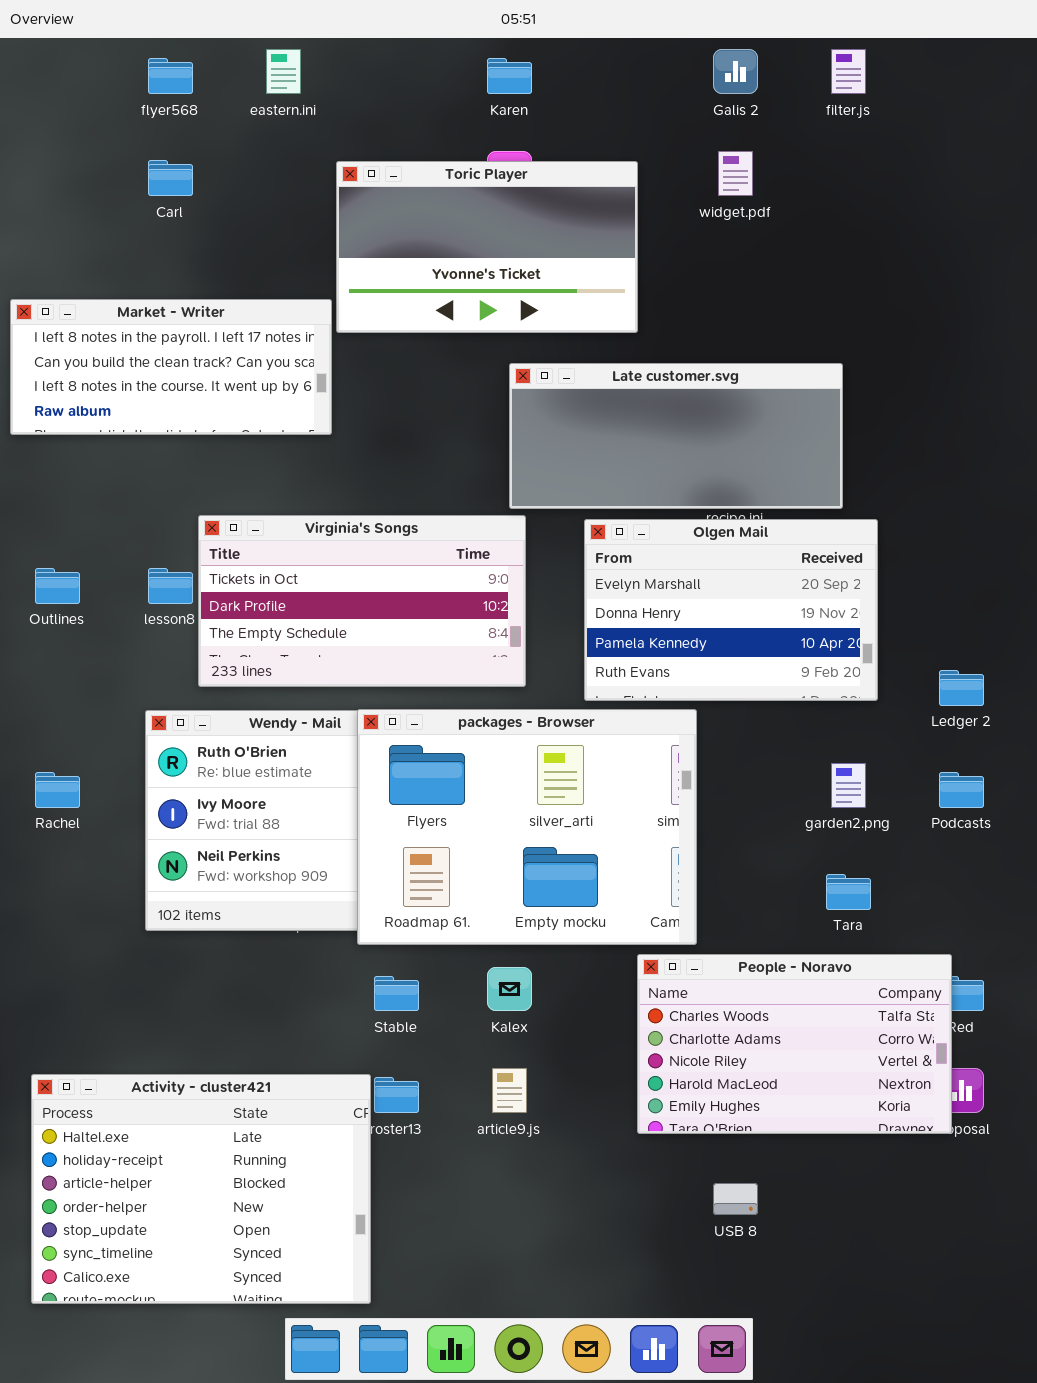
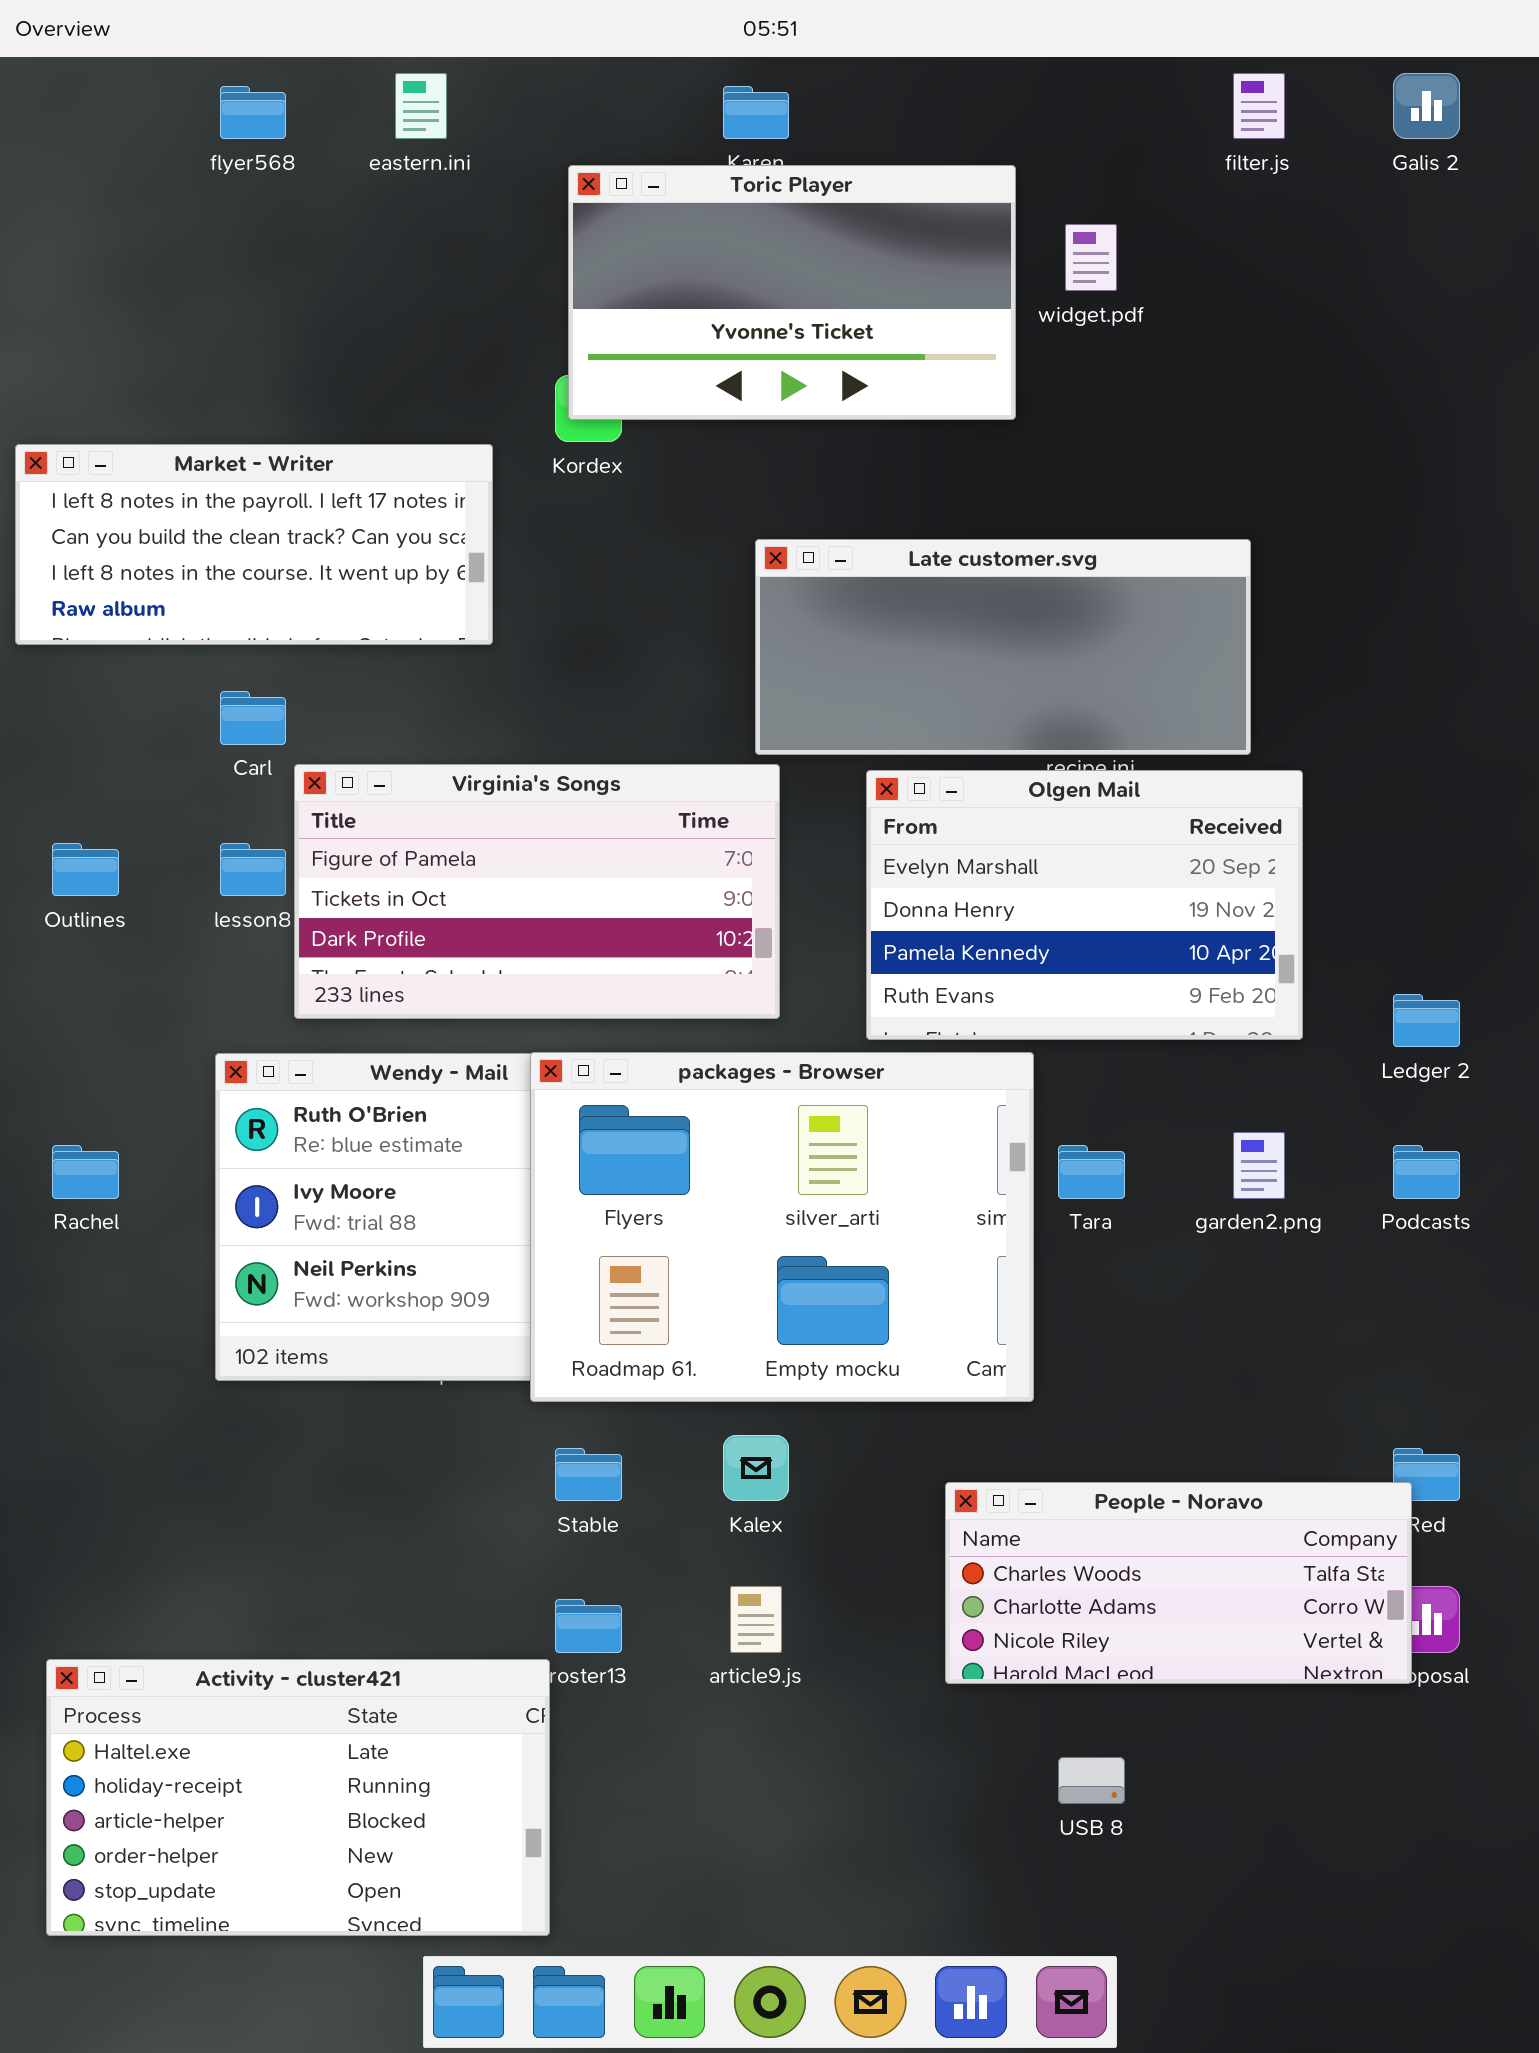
Galis 2: [713,49,758,94] -> [1393,73,1460,139], moved
Carl: [148,160,193,196] -> [220,691,286,745], moved
Toric Player: [336,161,638,333] -> [568,165,1016,420], moved
Virginia's Songs: [198,515,526,687] -> [294,764,780,1019], scrolled up 1 row
Tara: [826,874,871,910] -> [1058,1145,1125,1199], moved
People - Noravo: [637,954,952,1134] -> [945,1482,1412,1684], resized
Activity - cluster421: [31,1074,371,1304] -> [46,1659,550,1936], resized

